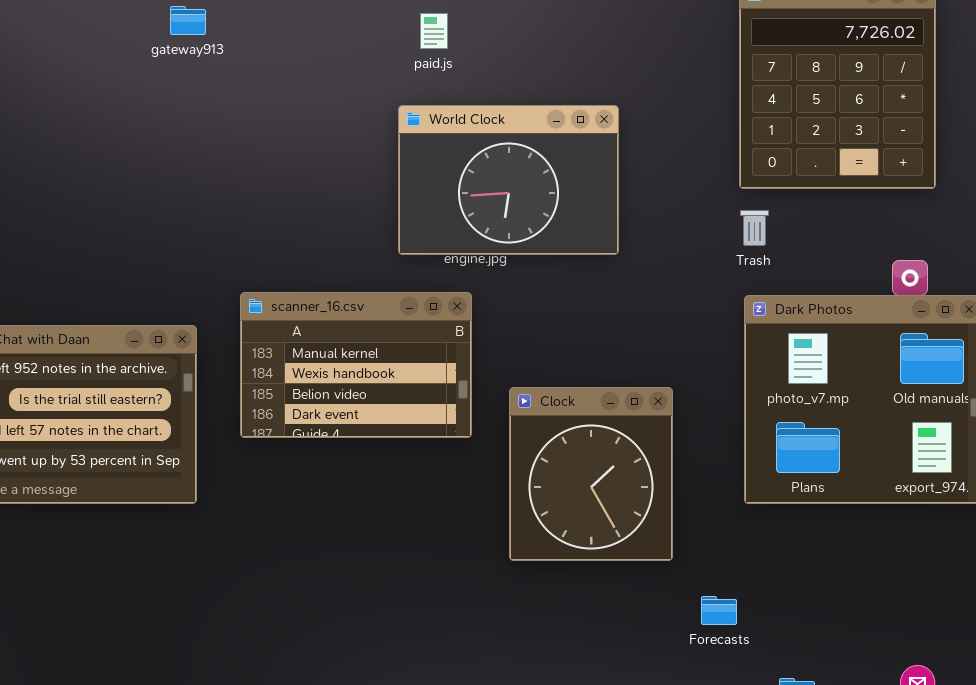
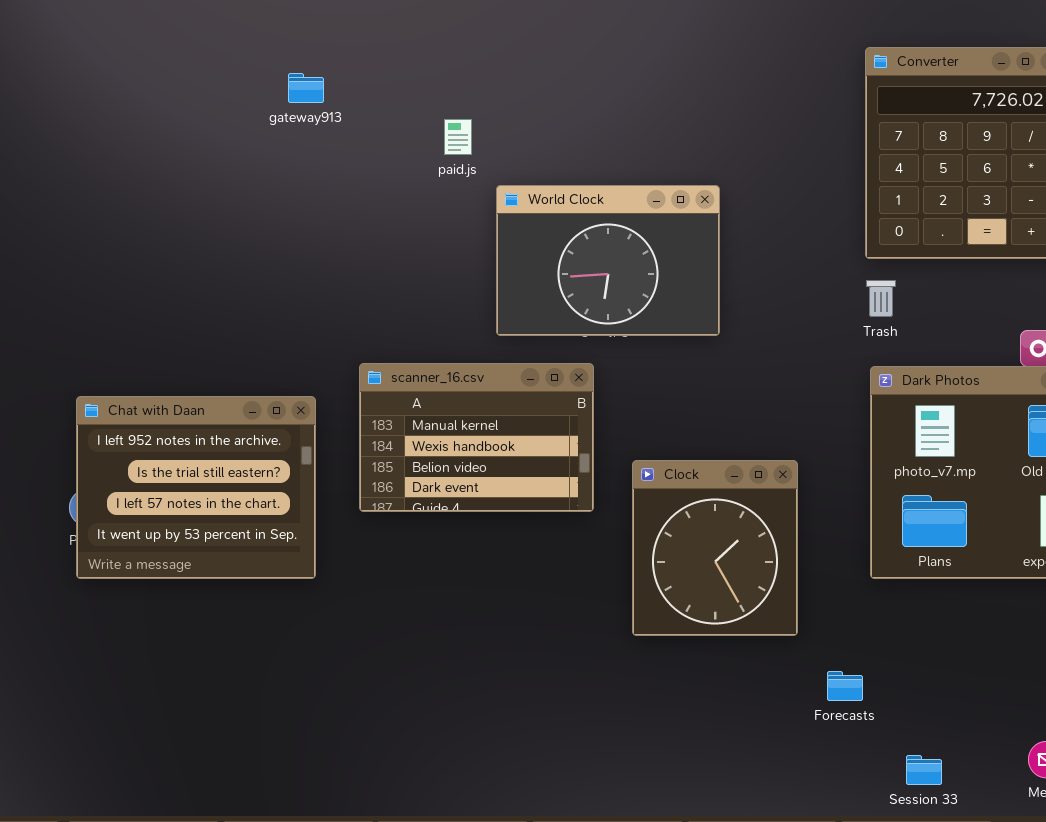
paid.js: [420,13,448,49] -> [444,119,472,155], moved
World Clock: [398,105,619,255] -> [496,185,720,336], moved

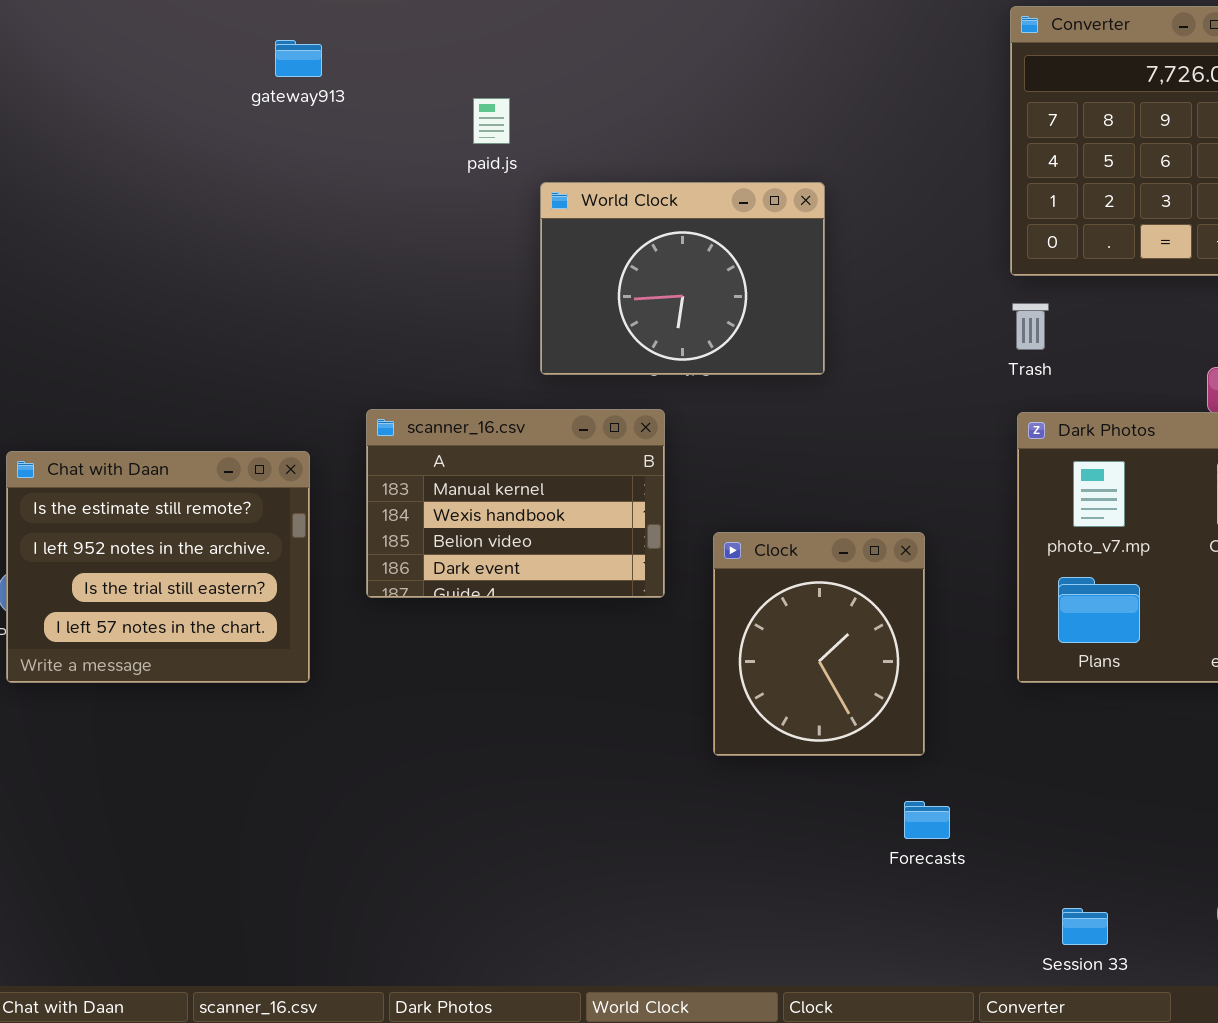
Chat with Daan: [76,396,316,579] -> [6,451,310,683], scrolled up 1 row
Forecasts: [827,671,863,701] -> [904,801,950,839], moved

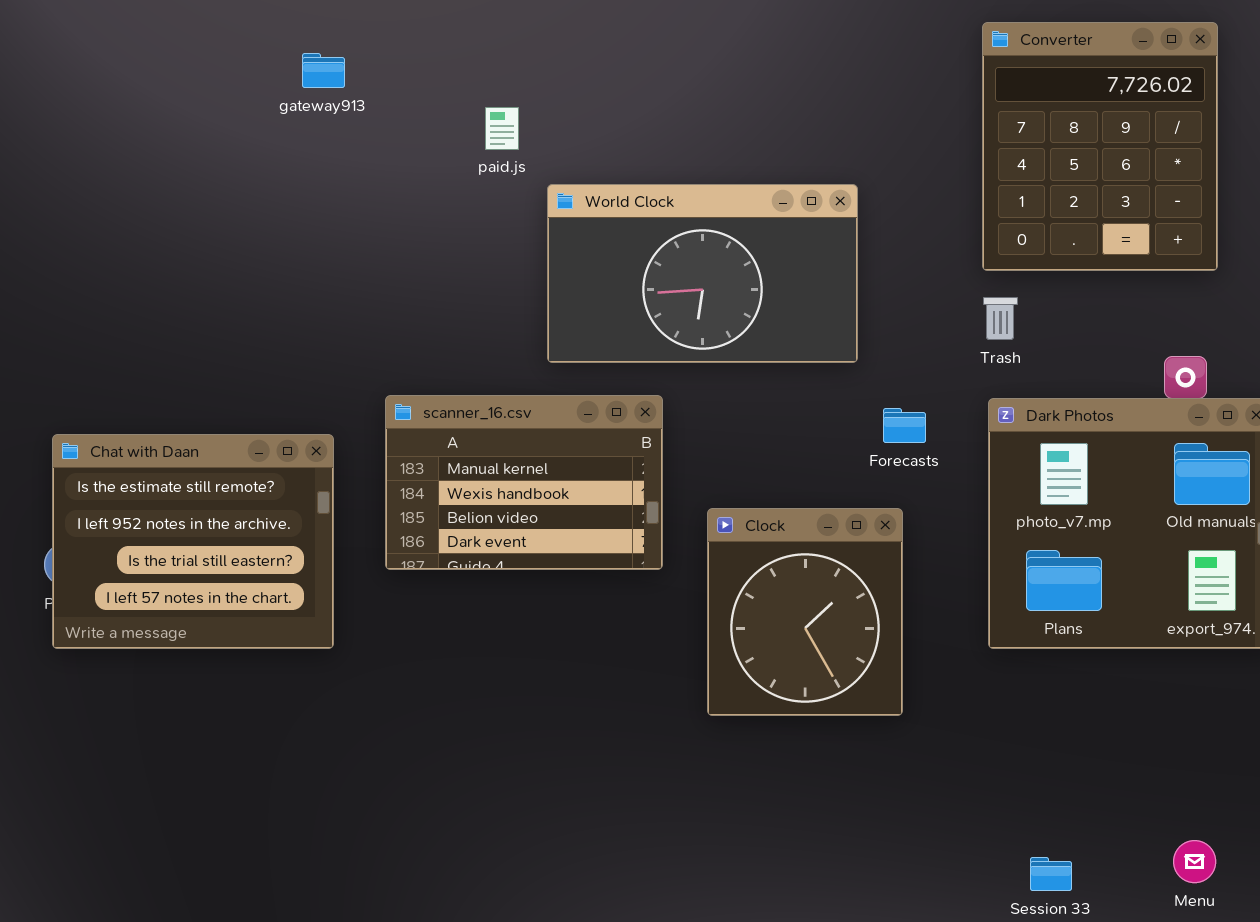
World Clock: [540,182,825,375] -> [547,184,858,363], resized
Forecasts: [904,801,950,839] -> [883,408,926,443], moved

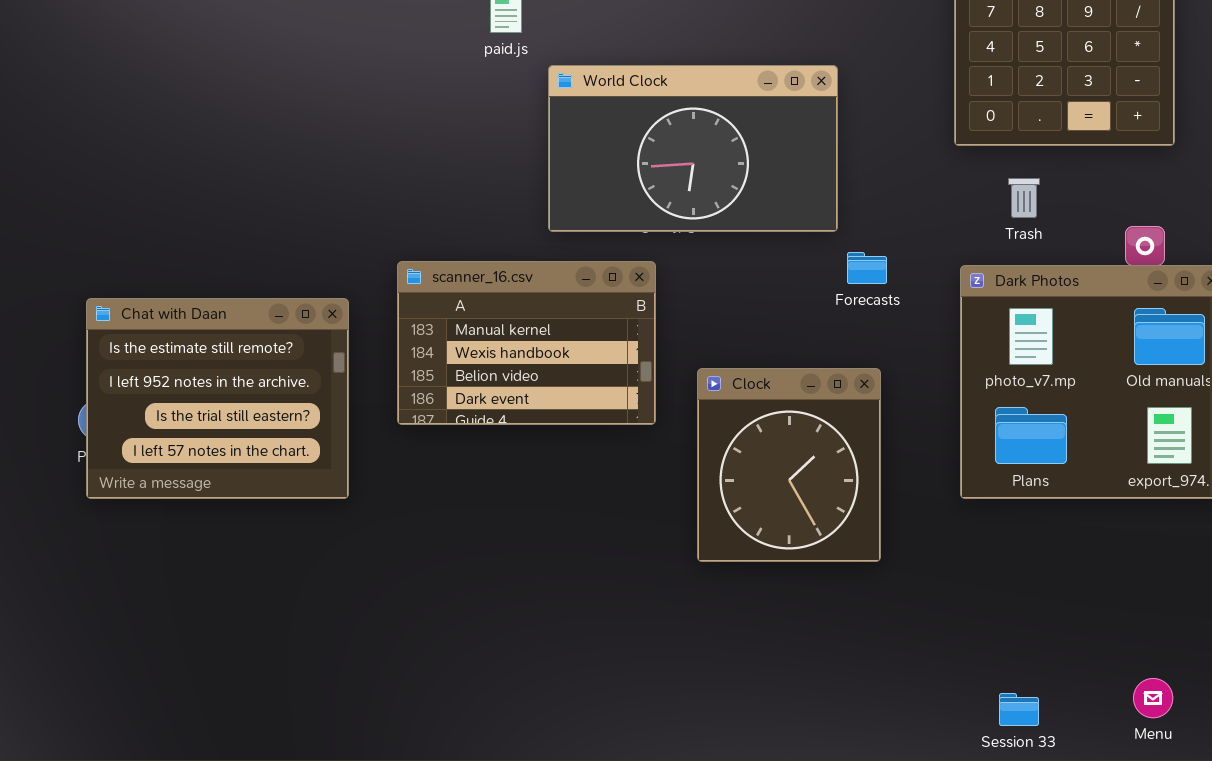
Trash: [983,297,1018,340] -> [1008,178,1040,218], moved
Forecasts: [883,408,926,443] -> [847,252,887,284], moved

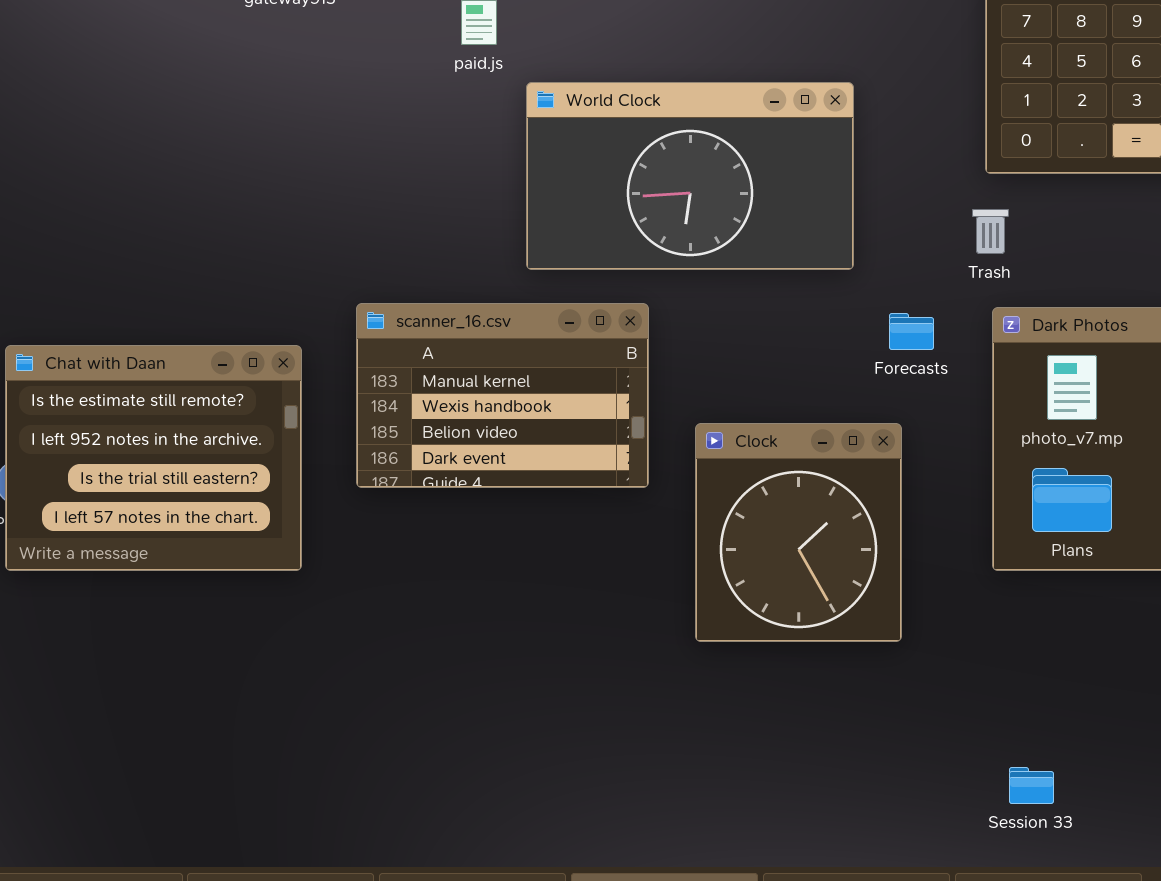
Trash: [1008,178,1040,218] -> [972,209,1009,254], moved
Forecasts: [847,252,887,284] -> [889,313,934,350], moved
Session 33: [999,693,1039,726] -> [1009,767,1054,804], moved

